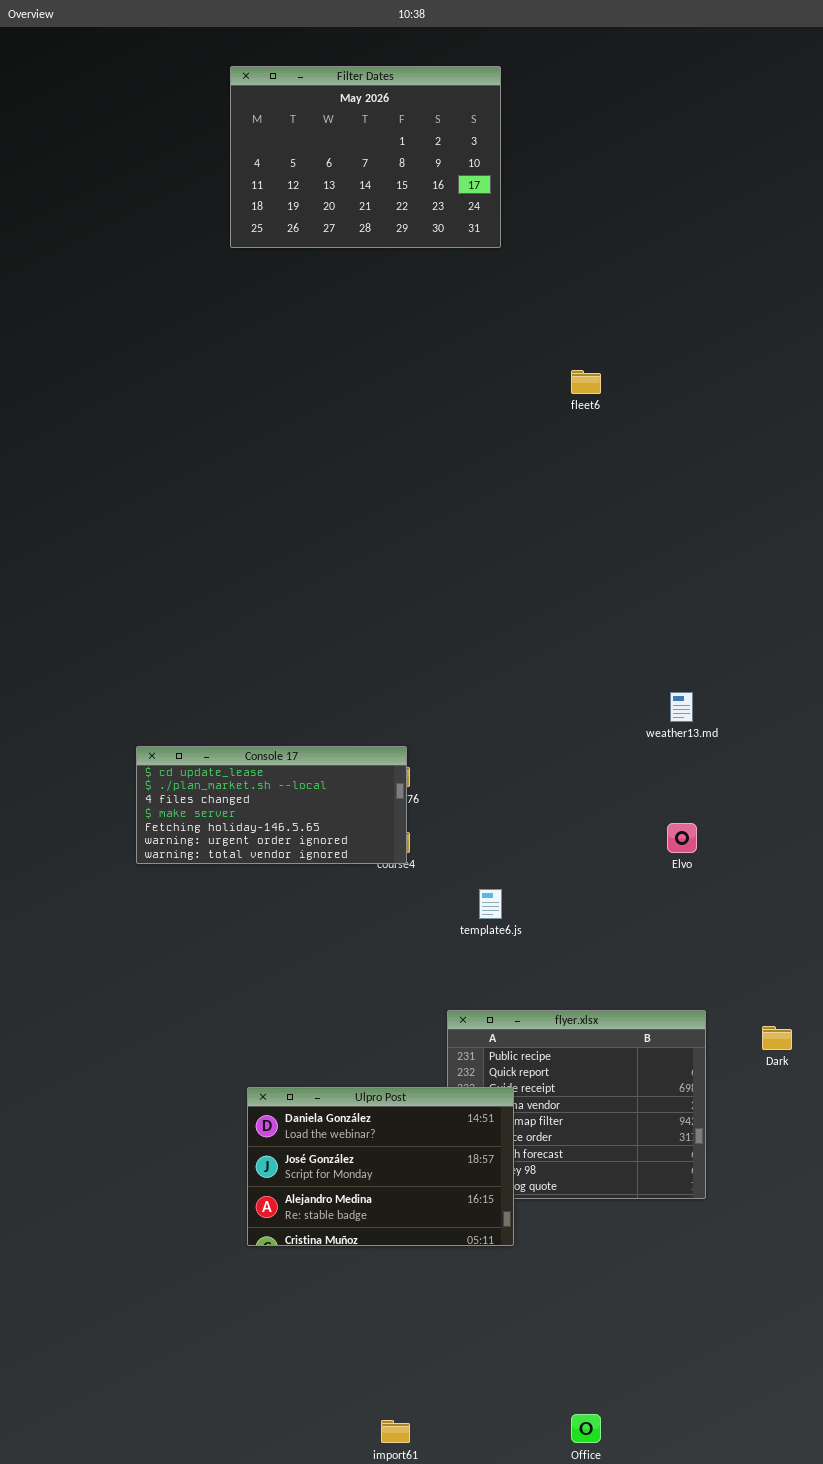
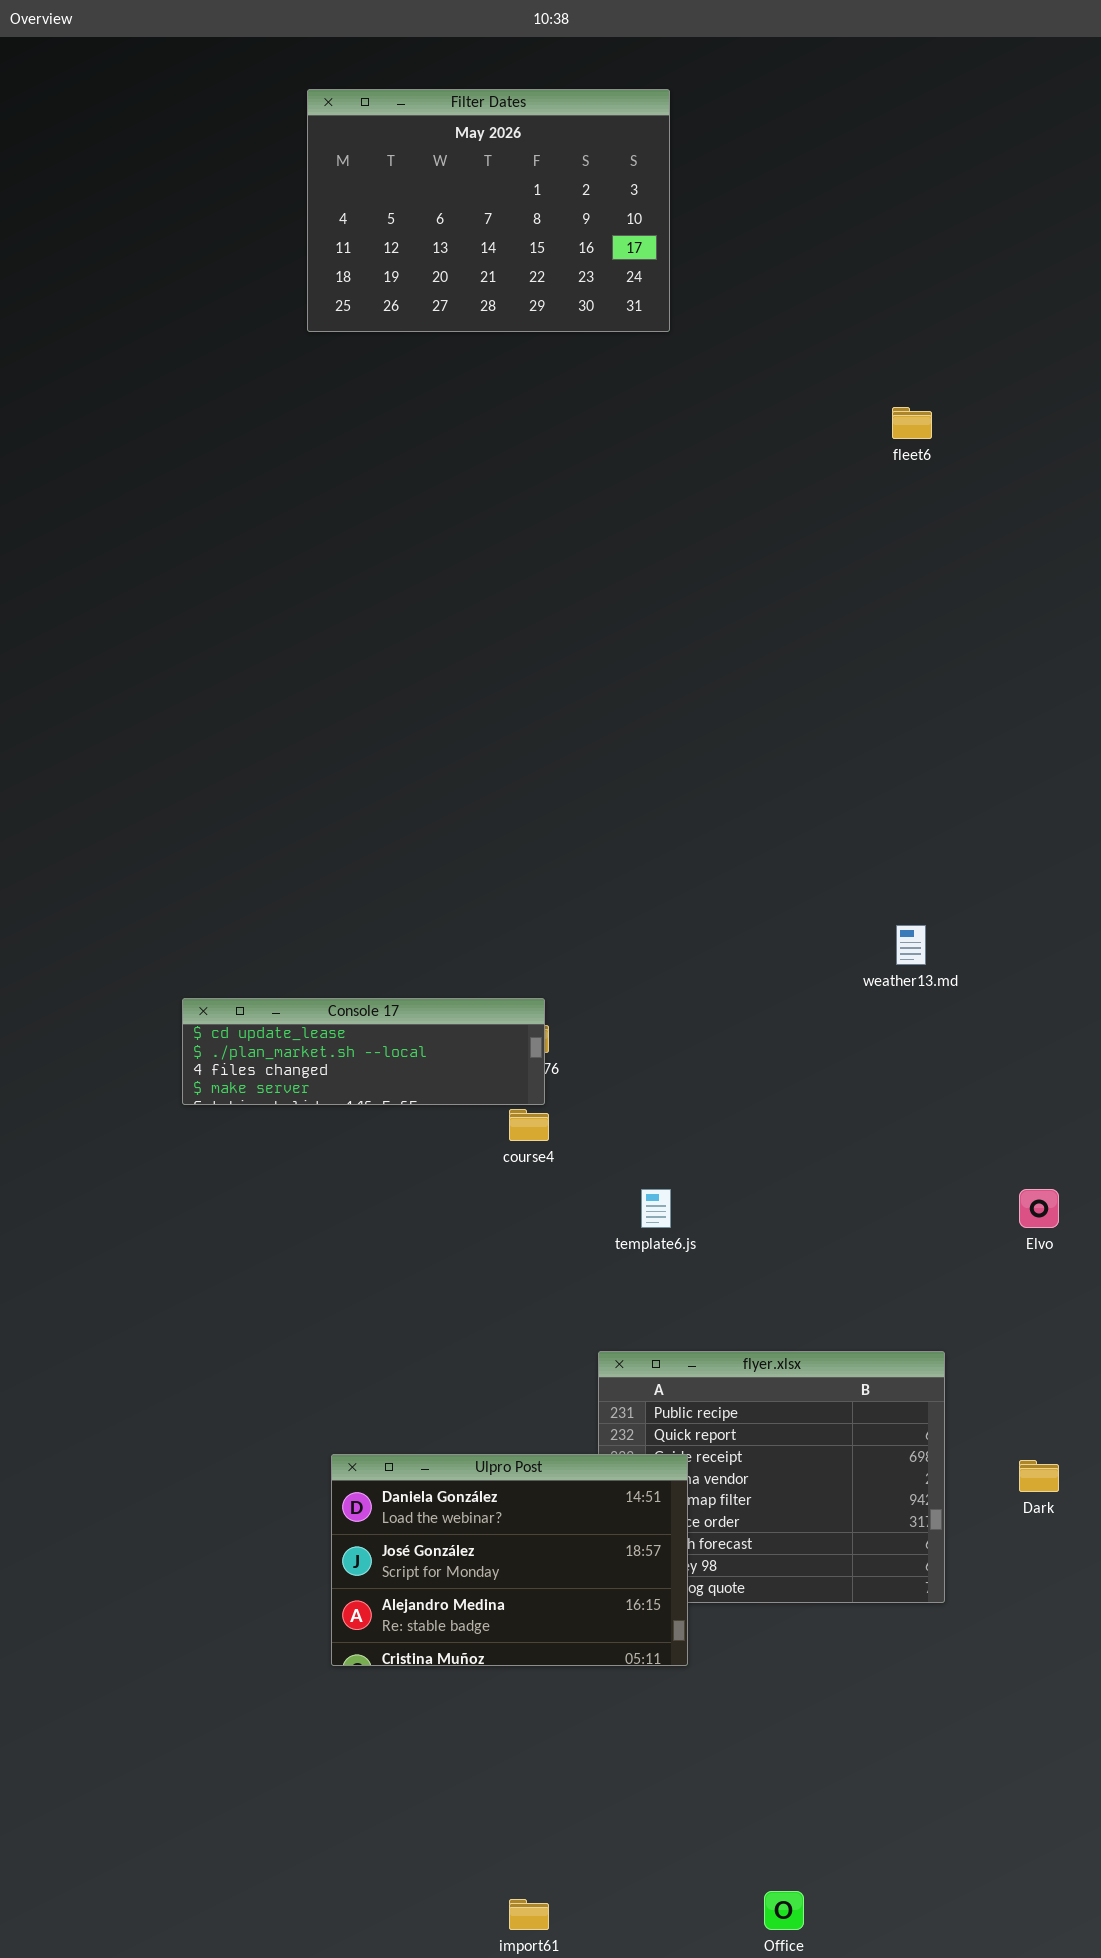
fleet6: [571,370,601,394] -> [892,407,932,439], moved
Console 17: [136,746,407,864] -> [182,998,545,1105], resized
Elvo: [667,823,697,853] -> [1019,1189,1059,1228], moved
Dark: [762,1026,792,1050] -> [1019,1460,1059,1492], moved

